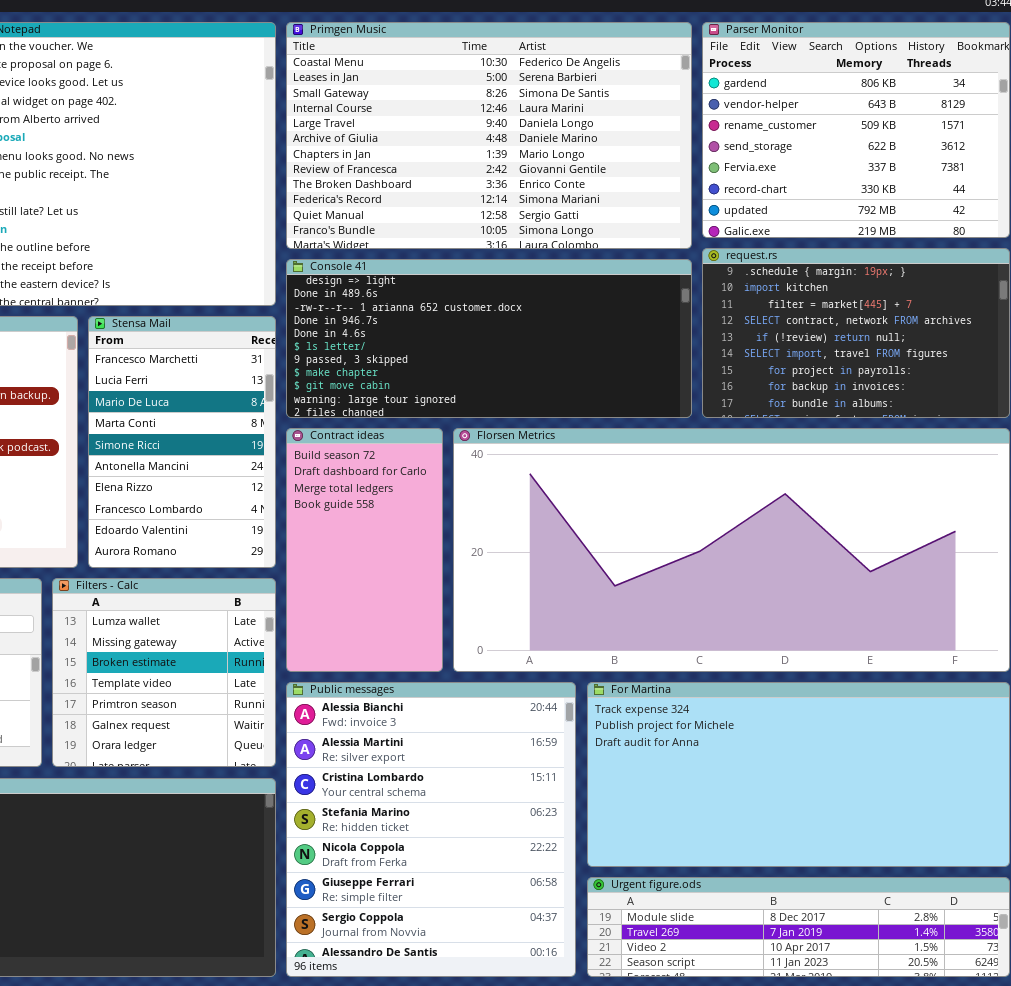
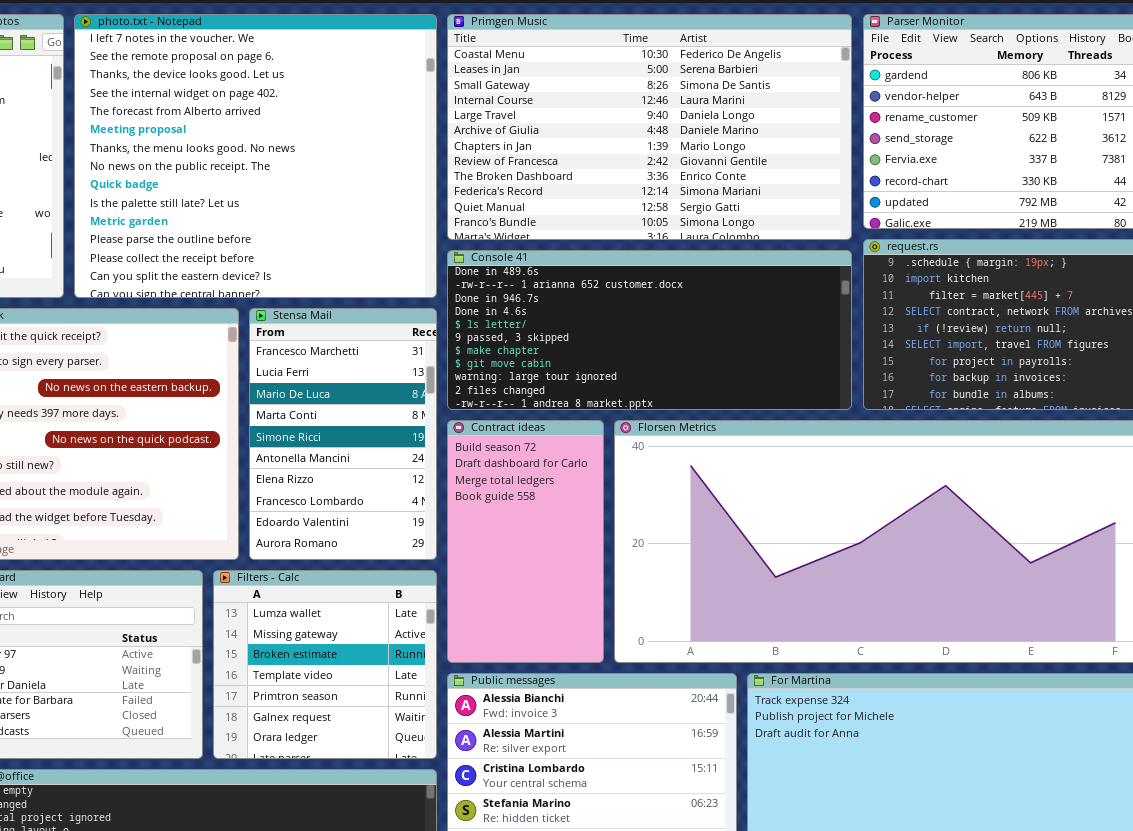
Console 41: [286,259,692,418] -> [447,250,852,410], scrolled down 1 row

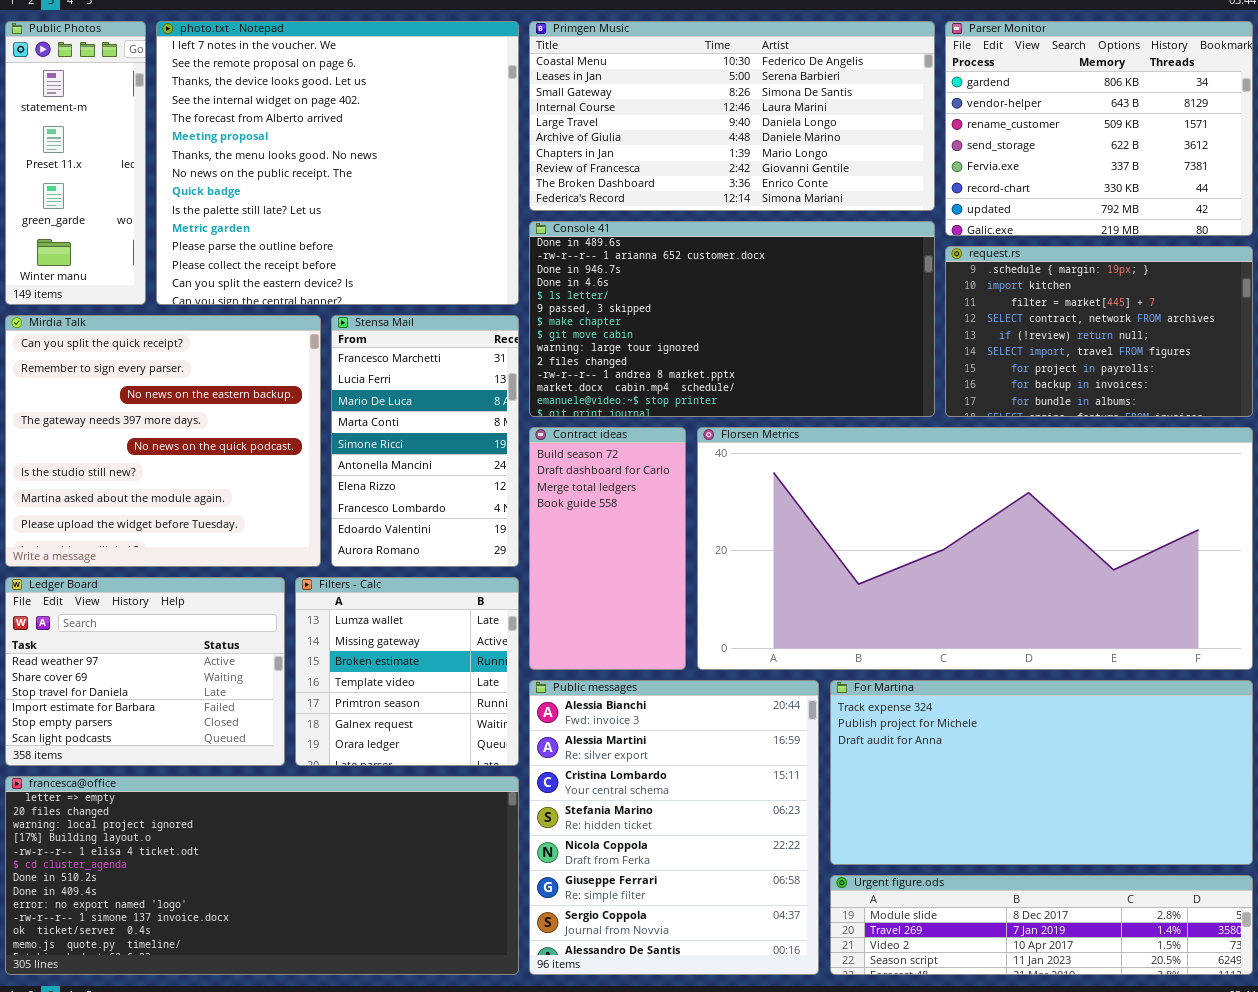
Primgen Music: [447,14,852,240] -> [529,21,935,211], resized
Console 41: [447,250,852,410] -> [529,221,935,417], resized

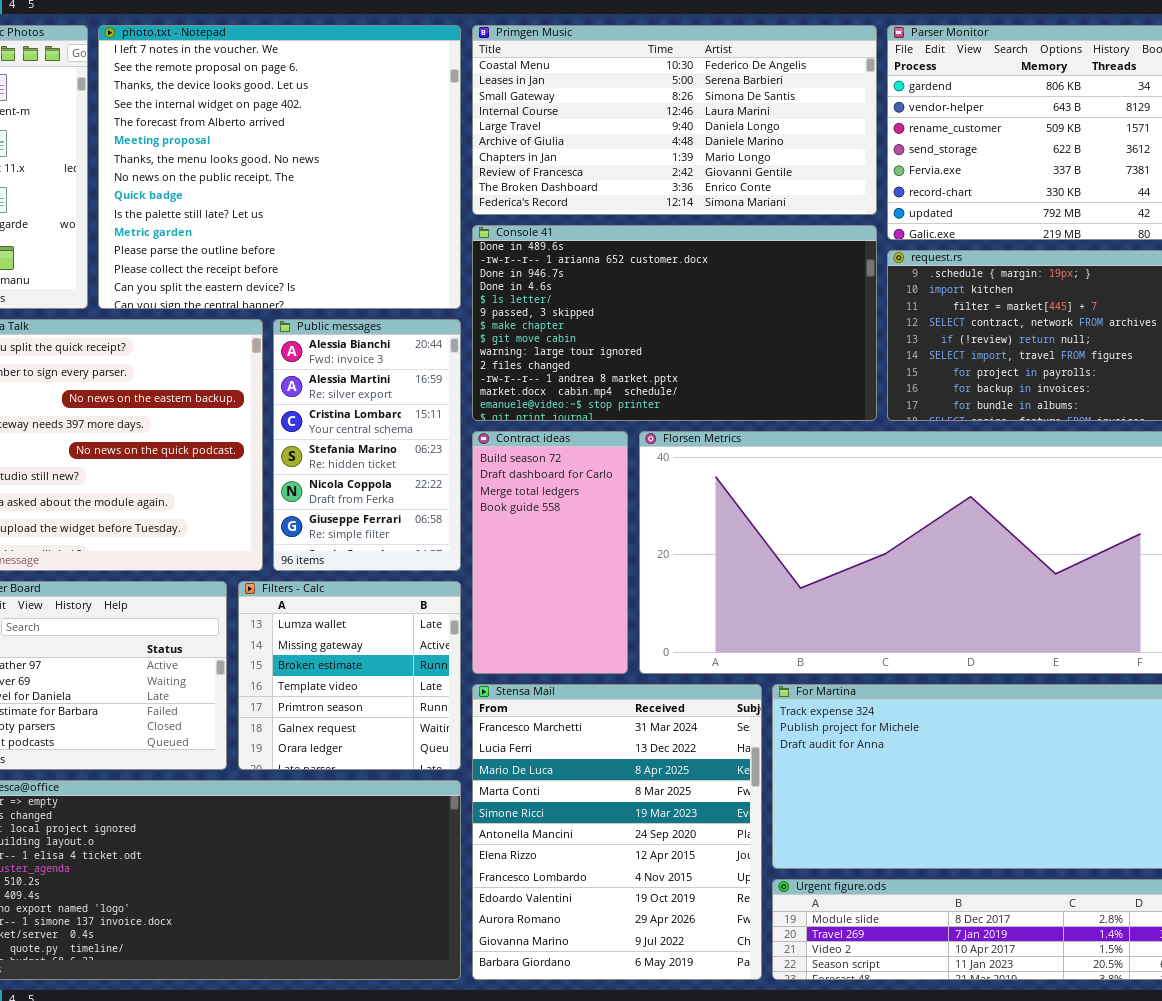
Stensa Mail: [331,315,519,567] -> [472,684,762,980], moved, resized
Public messages: [529,680,819,975] -> [273,319,461,571], moved, resized

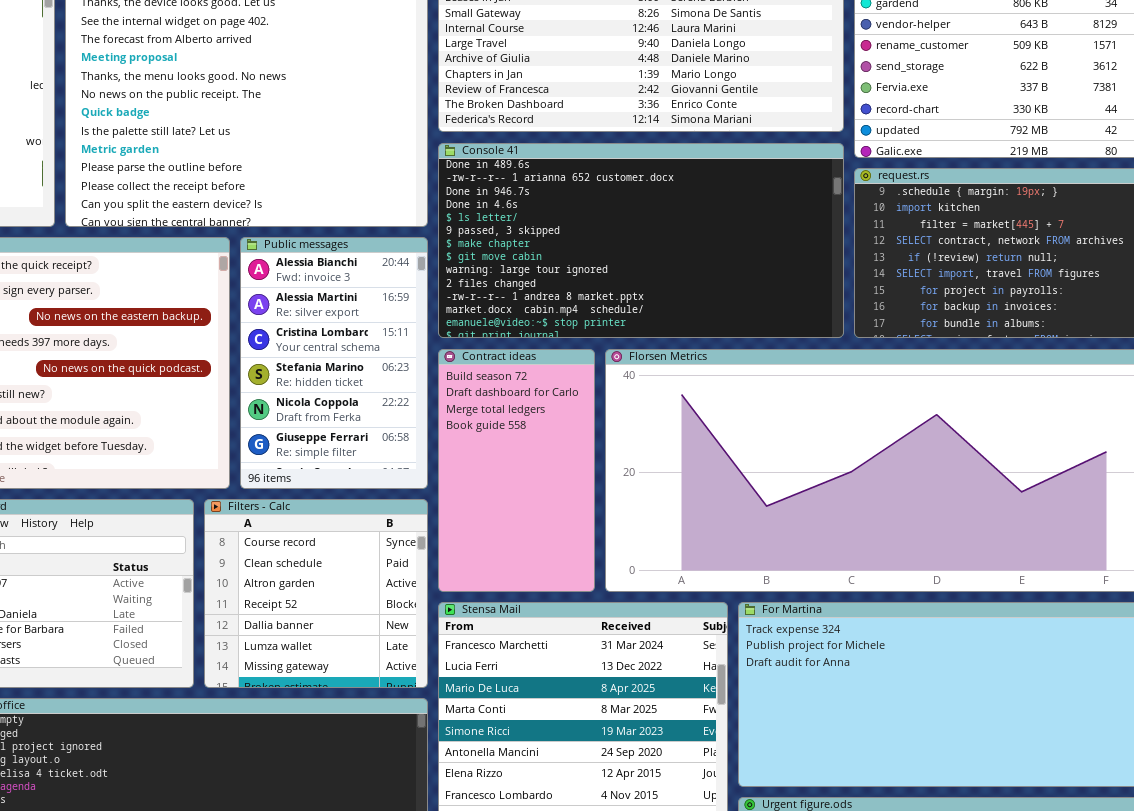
Filters - Calc: [238,581,461,770] -> [204,499,428,688], scrolled up 5 rows

